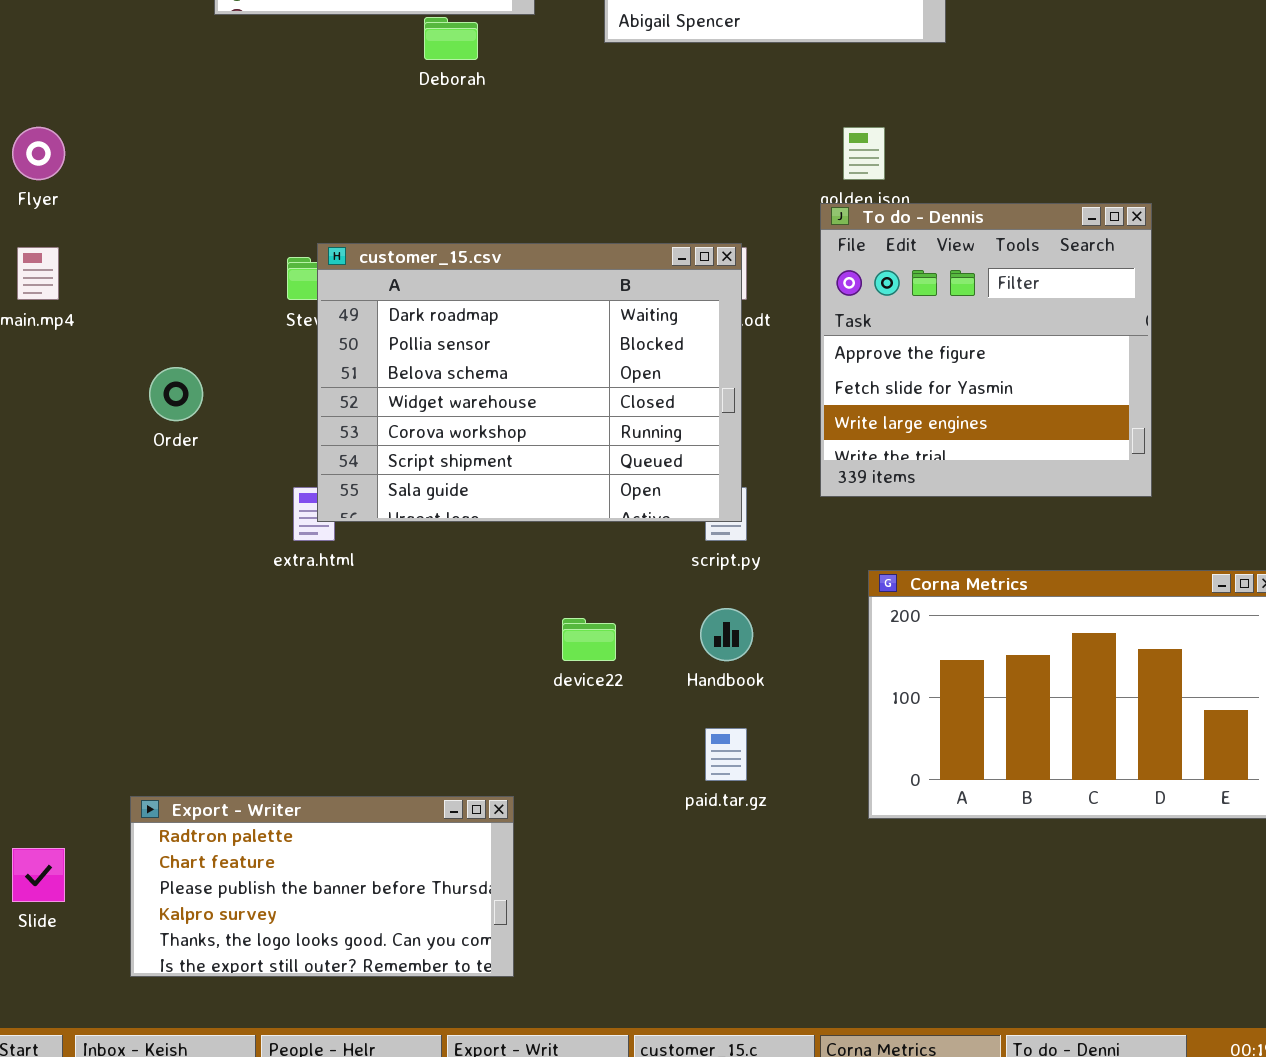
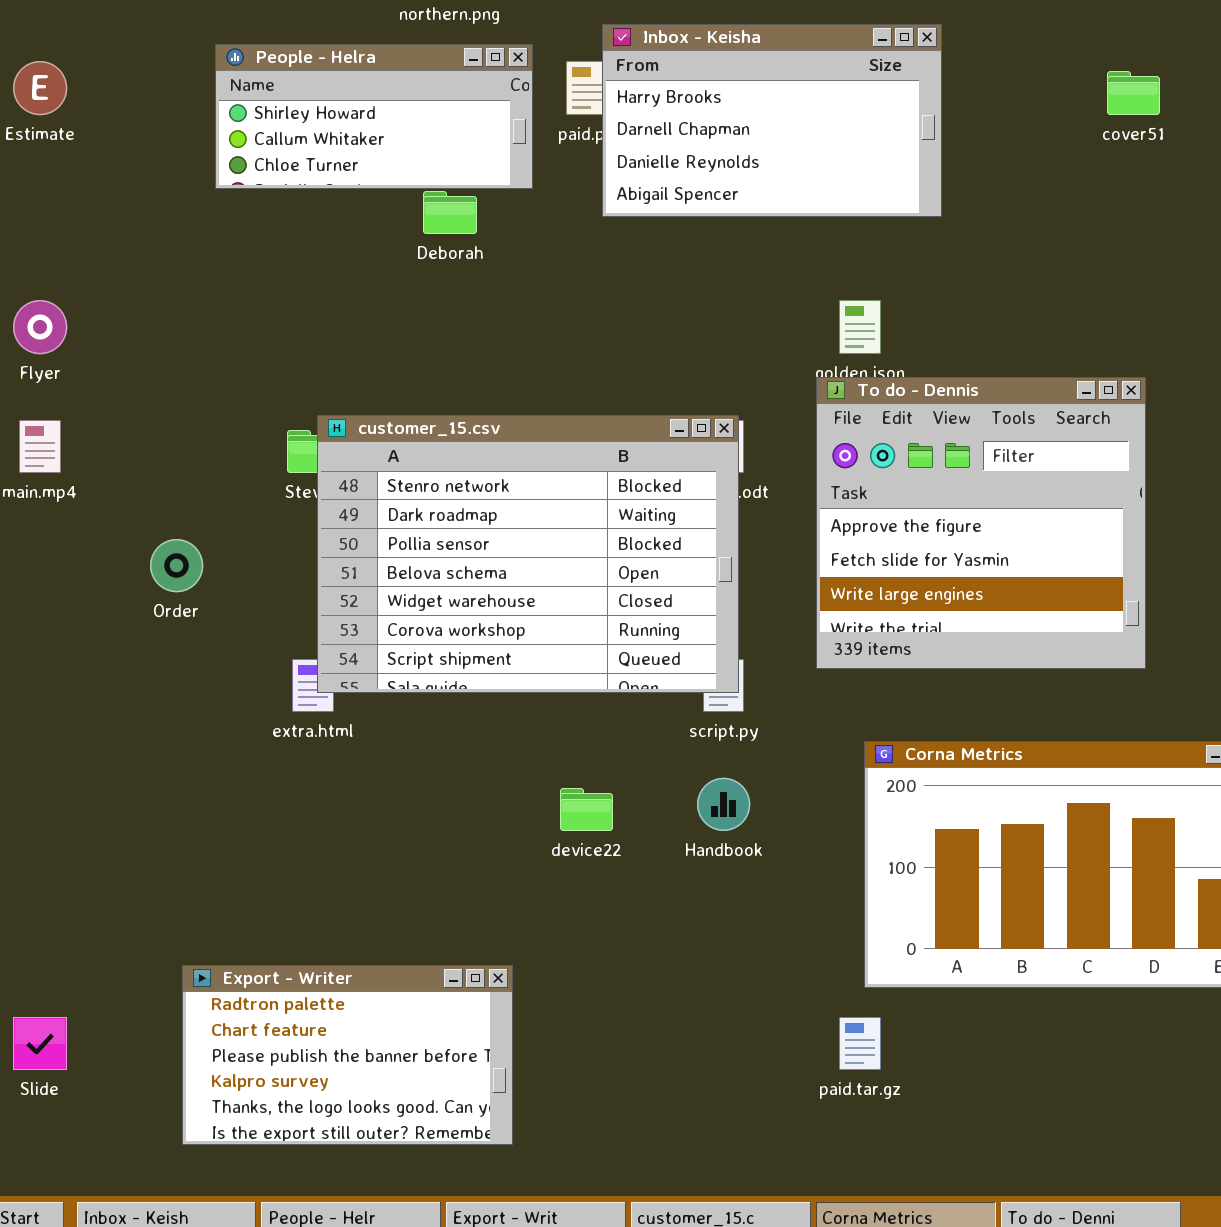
customer_15.csv: [317,243,742,522] -> [317,415,739,693], scrolled up 1 row
paid.tar.gz: [705,728,747,781] -> [839,1017,881,1070], moved
Export - Writer: [130,796,514,977] -> [182,965,513,1145], resized

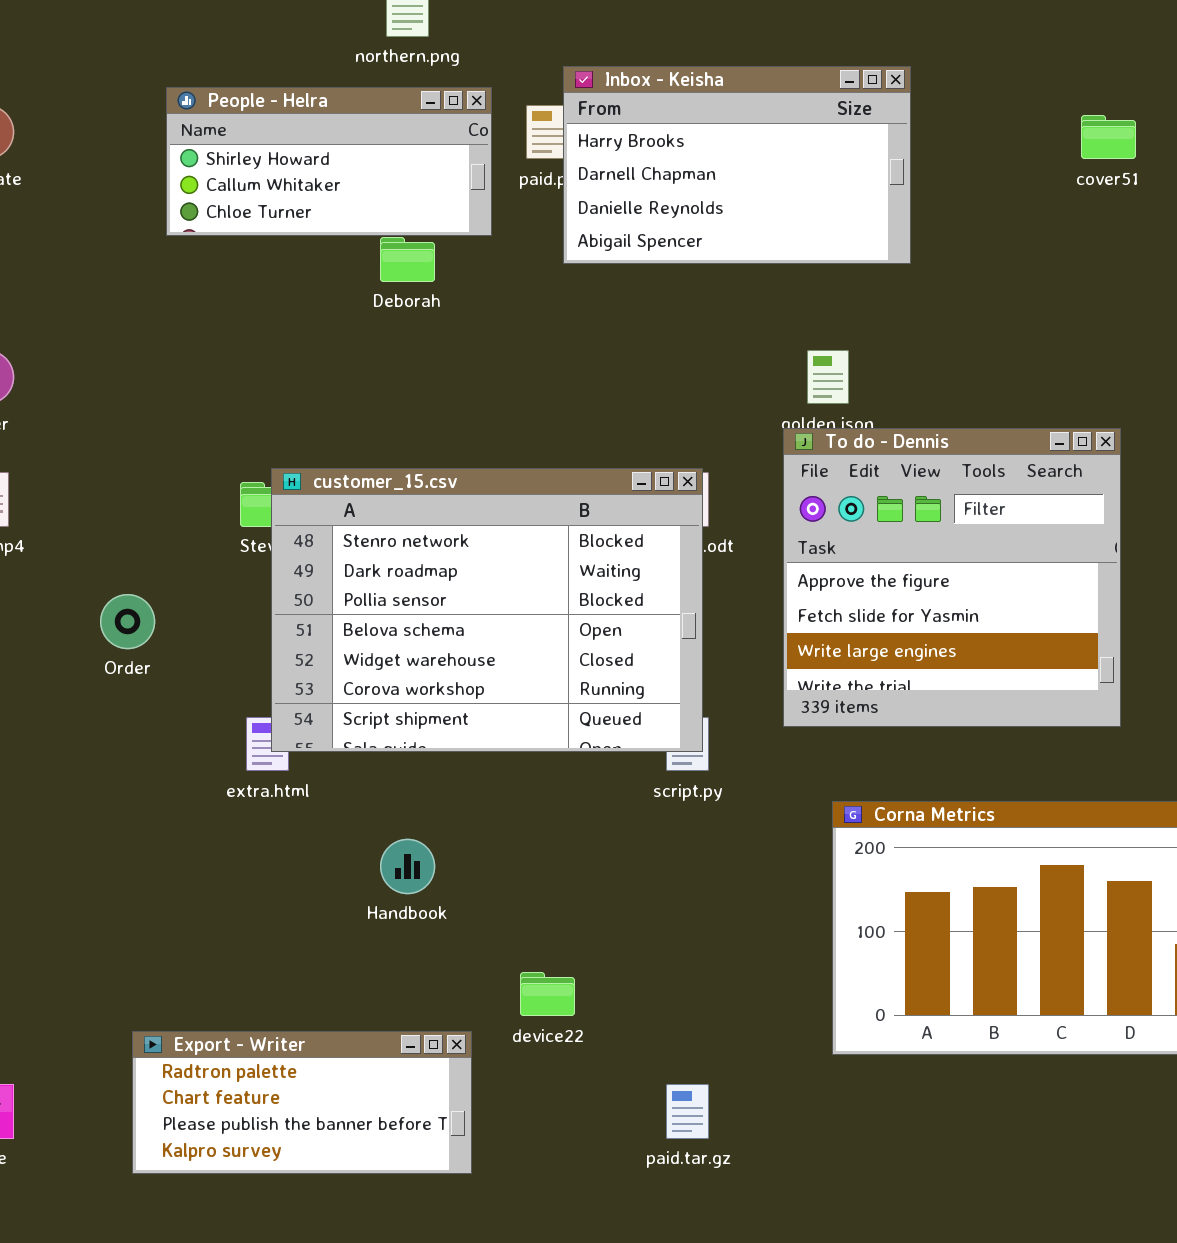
Handbook: [697,778,750,831] -> [380,839,435,894], moved
device22: [560,788,613,831] -> [520,972,575,1016], moved
Export - Writer: [182,965,513,1145] -> [132,1031,472,1174], resized
paid.tar.gz: [839,1017,881,1070] -> [666,1084,709,1139], moved

